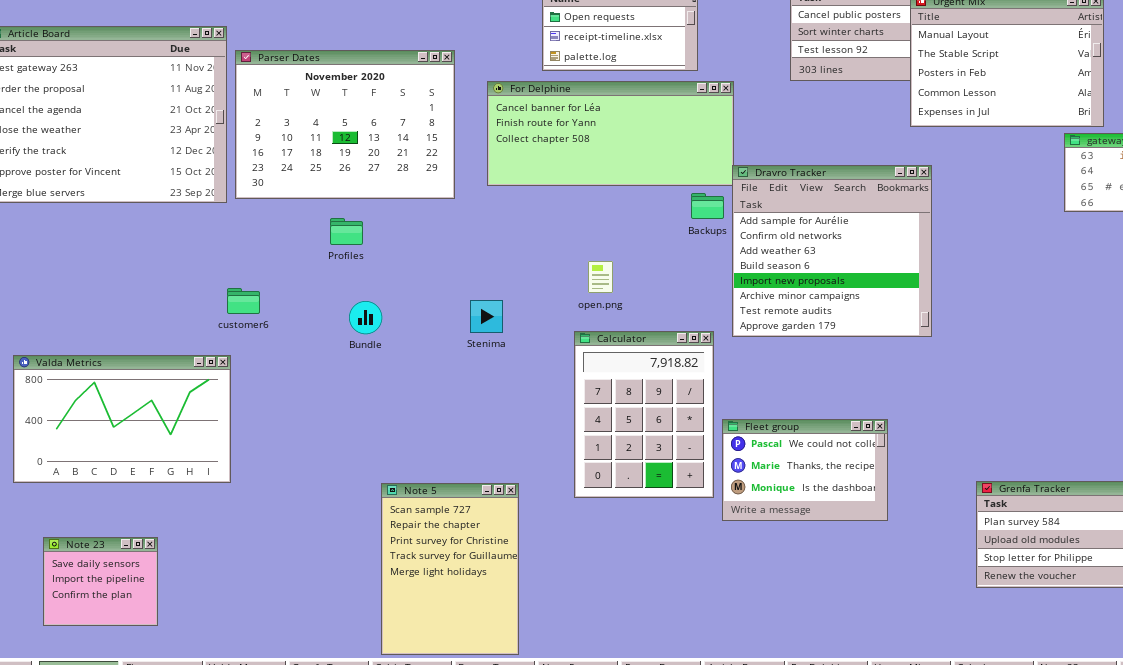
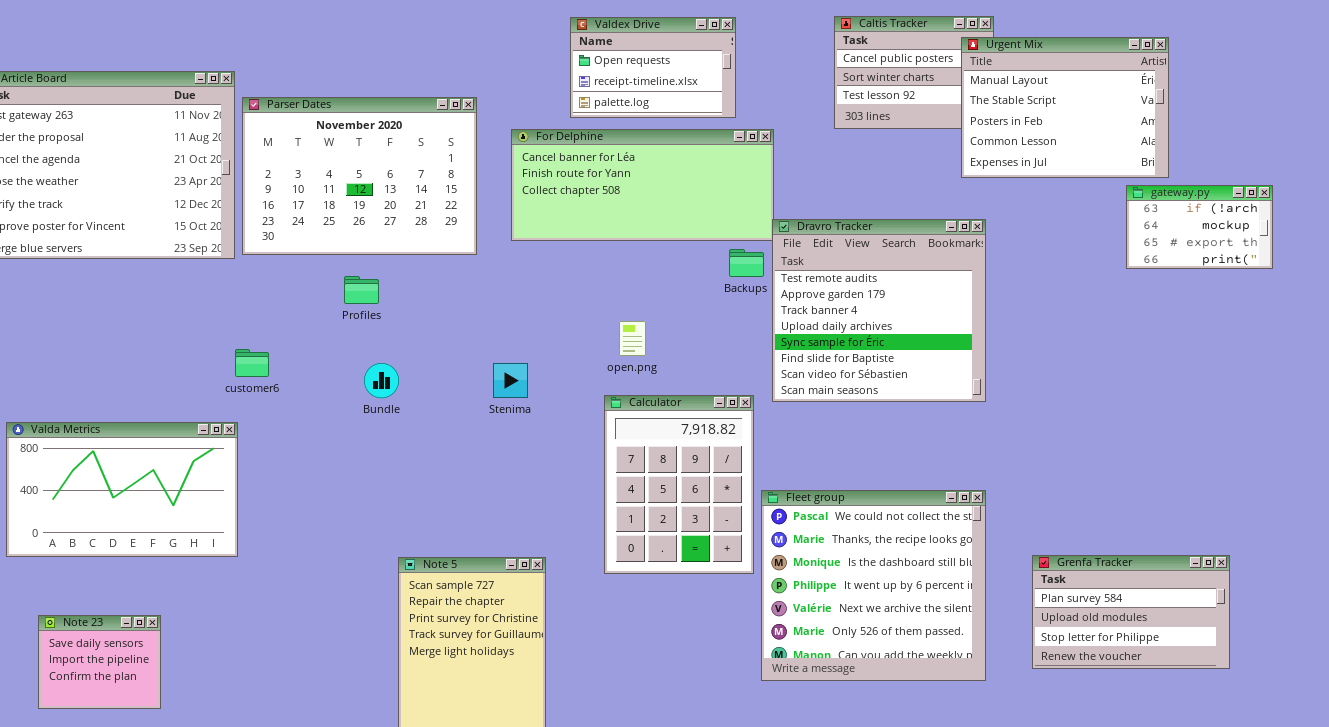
Dravro Tracker: [732,165,932,337] -> [772,219,986,402], scrolled down 6 rows
Fleet group: [722,419,888,521] -> [761,490,986,681], resized

